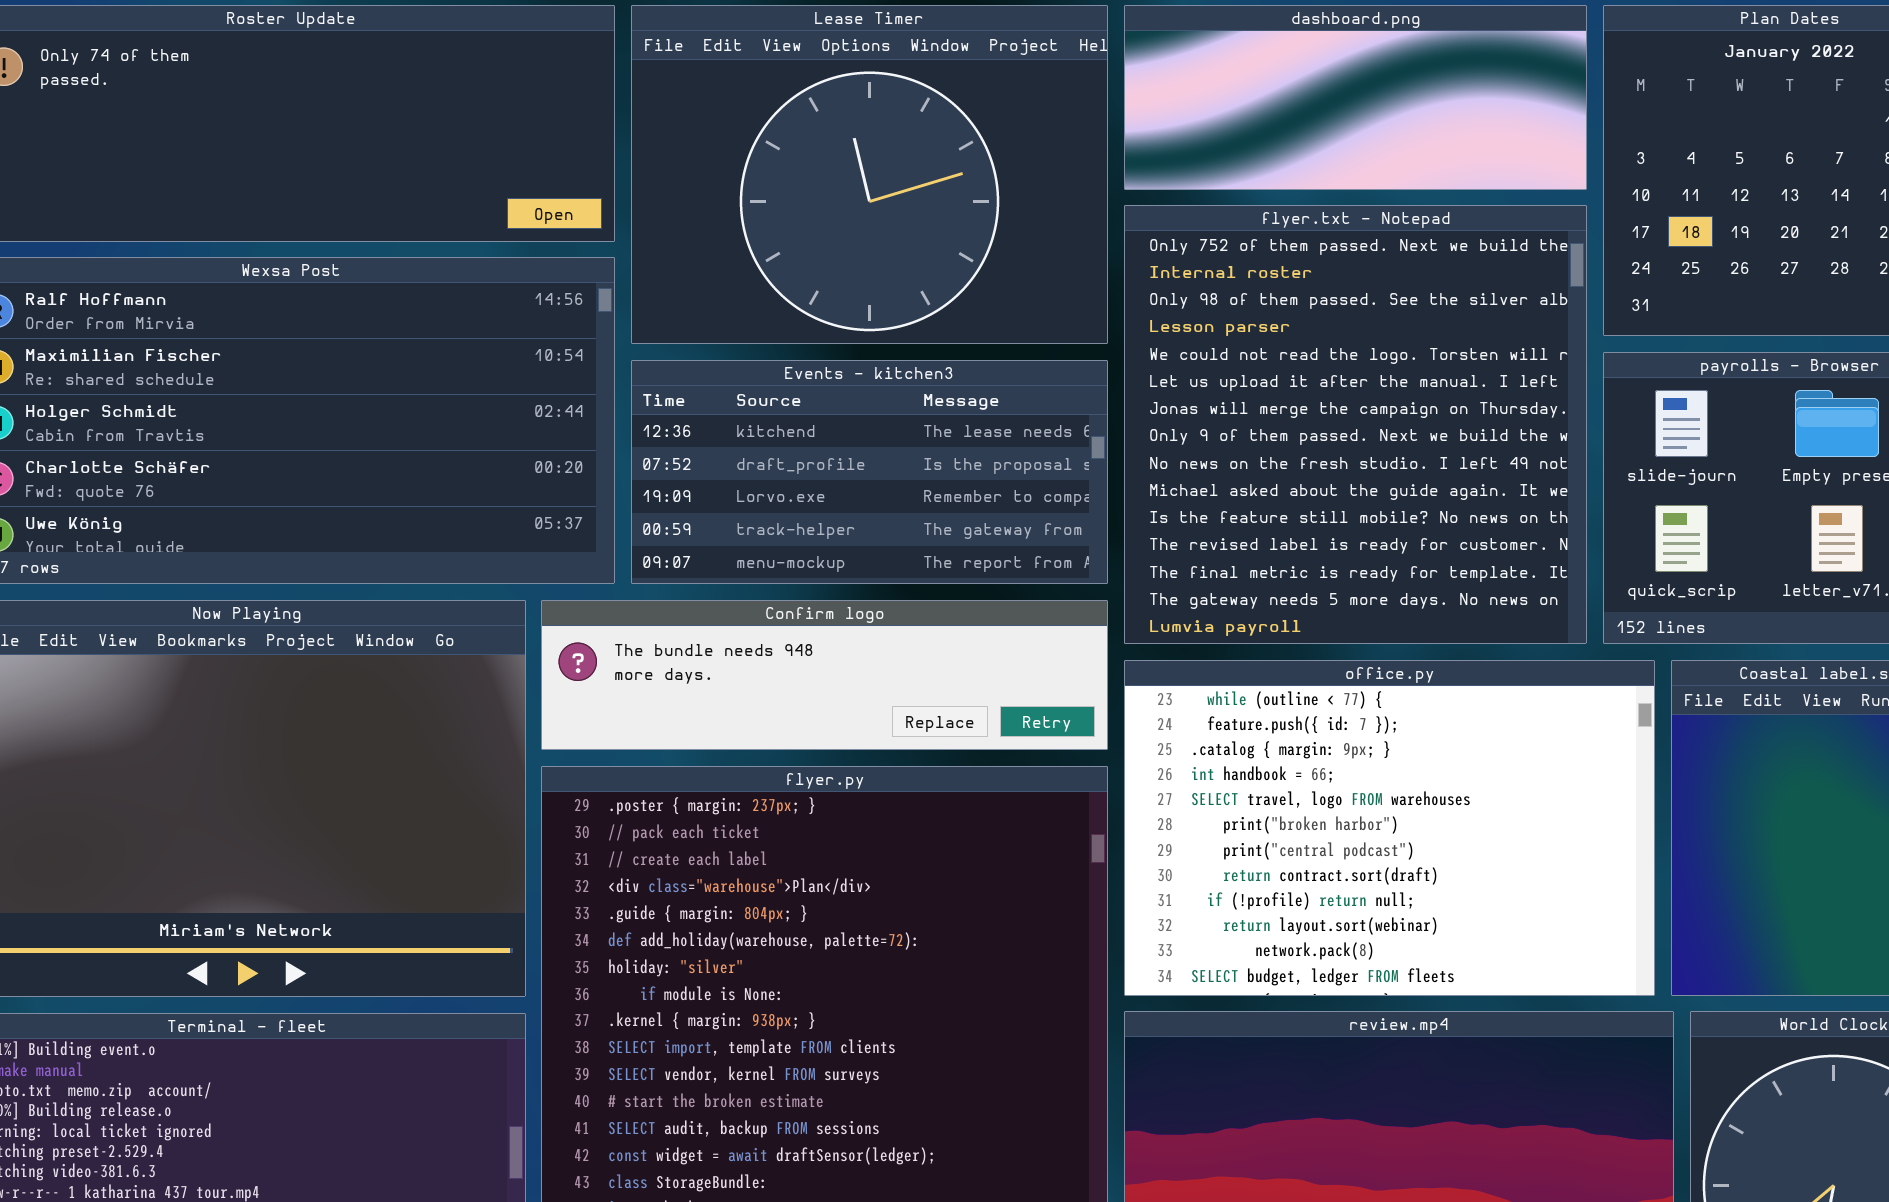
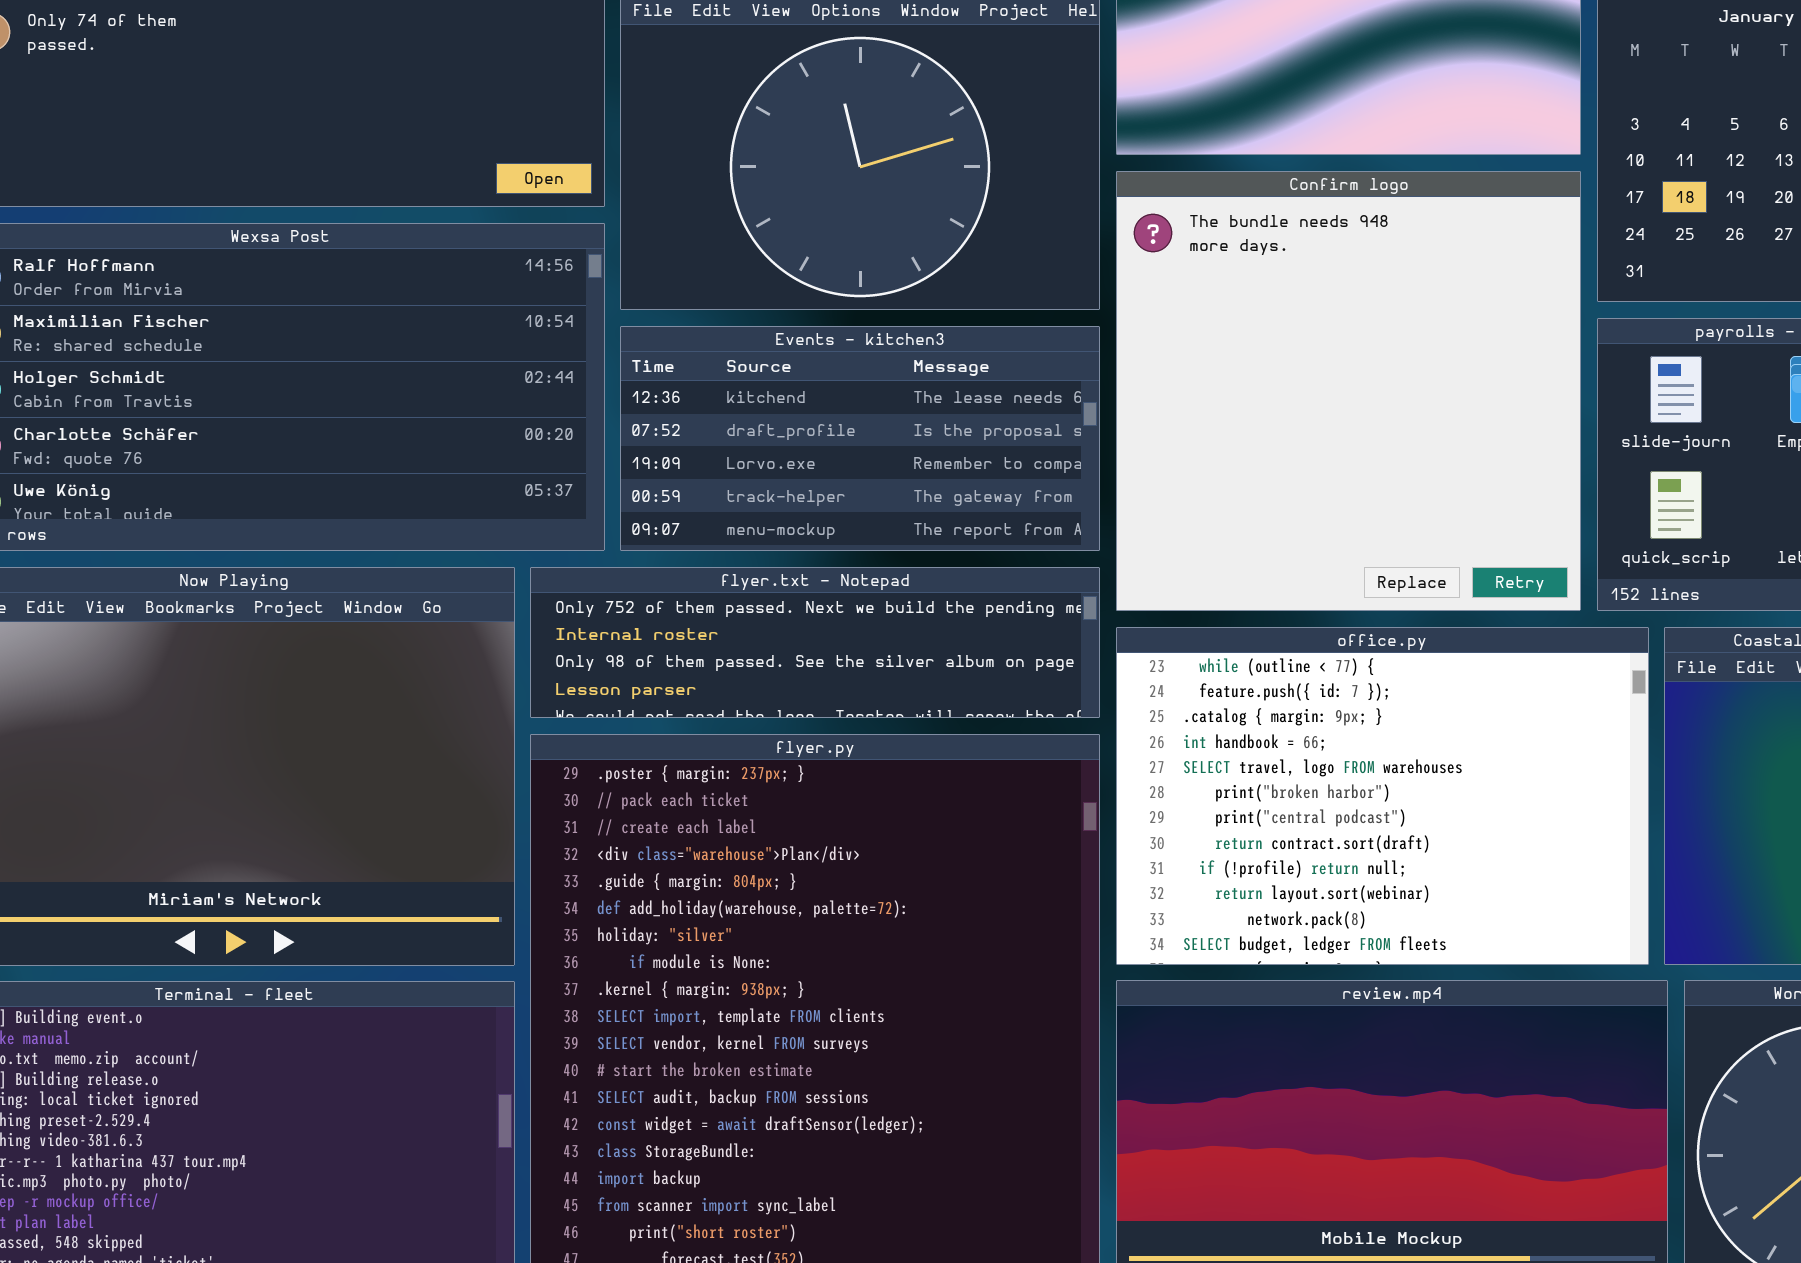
flyer.txt - Notepad: [1124,205,1587,644] -> [530,567,1100,718], moved, resized
Confirm logo: [541,600,1108,750] -> [1116,171,1581,611], moved, resized

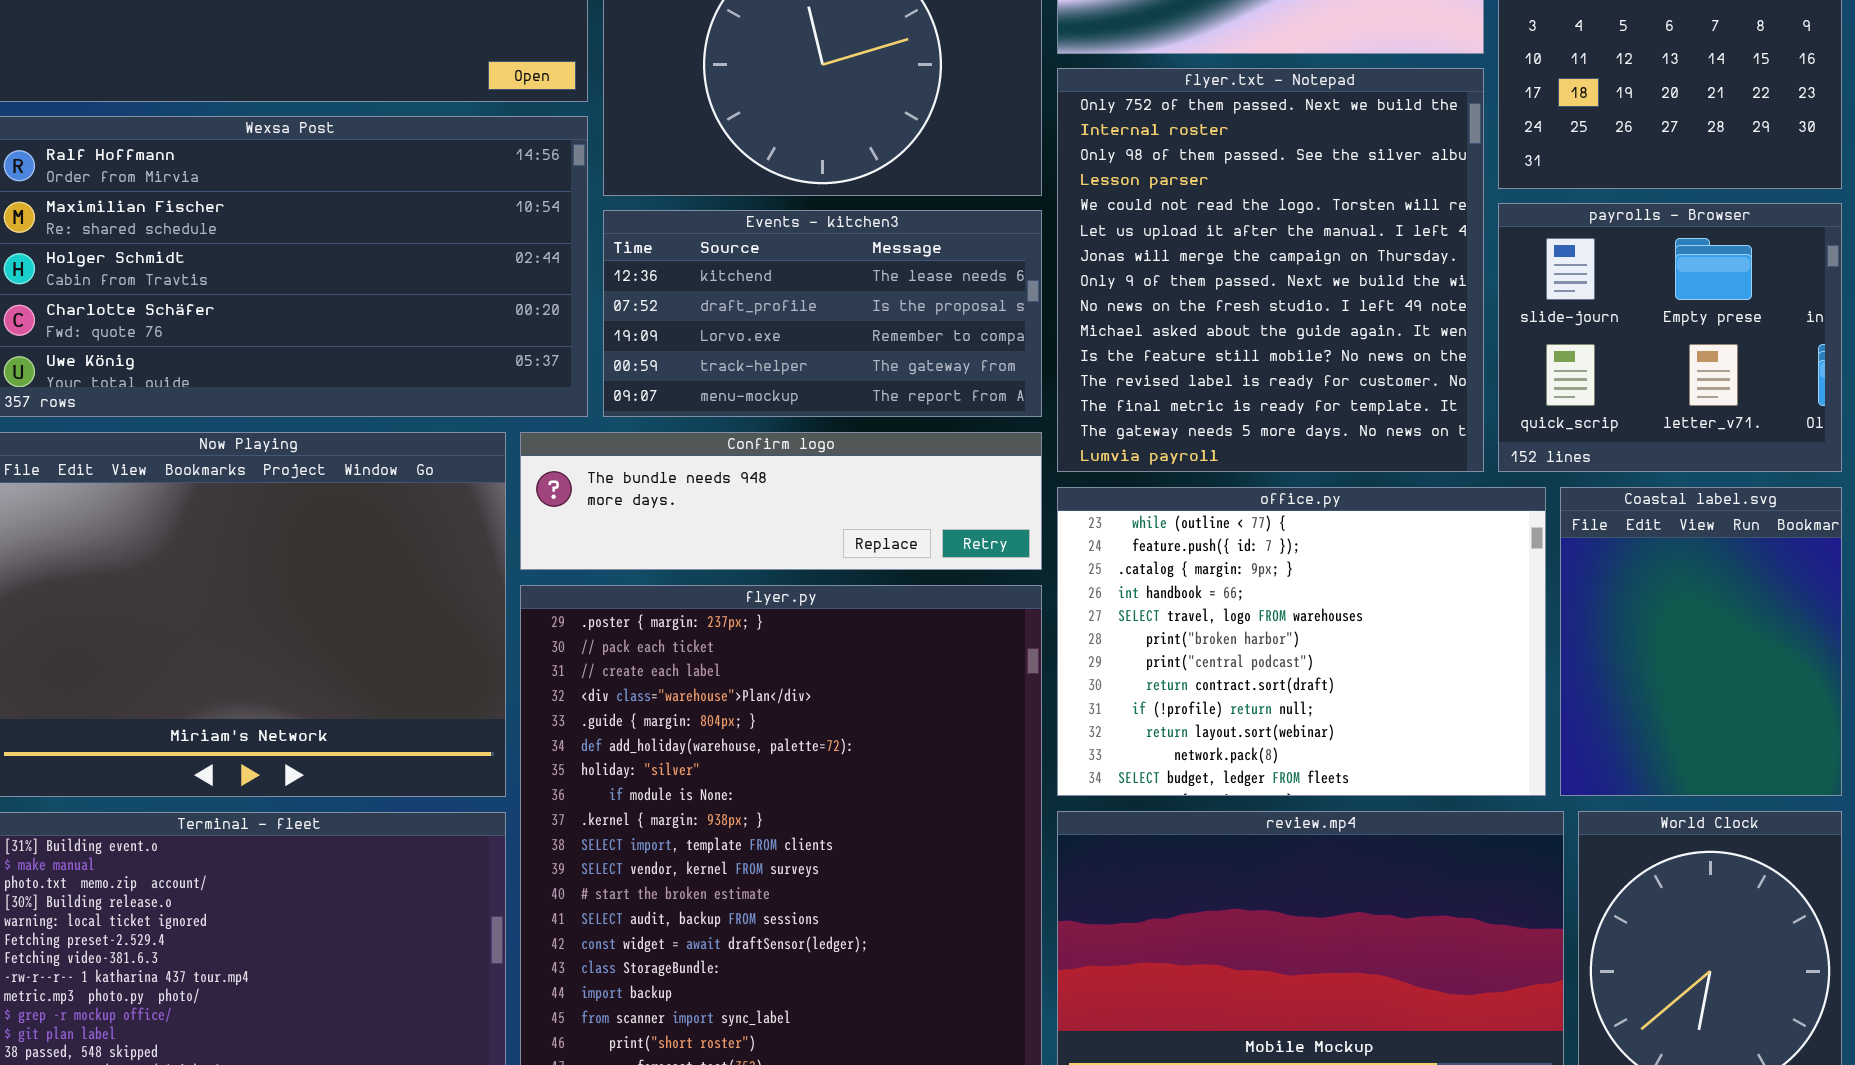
Confirm logo: [1116,171,1581,611] -> [520,432,1042,570], moved, resized
flyer.txt - Notepad: [530,567,1100,718] -> [1057,68,1484,472], moved, resized

